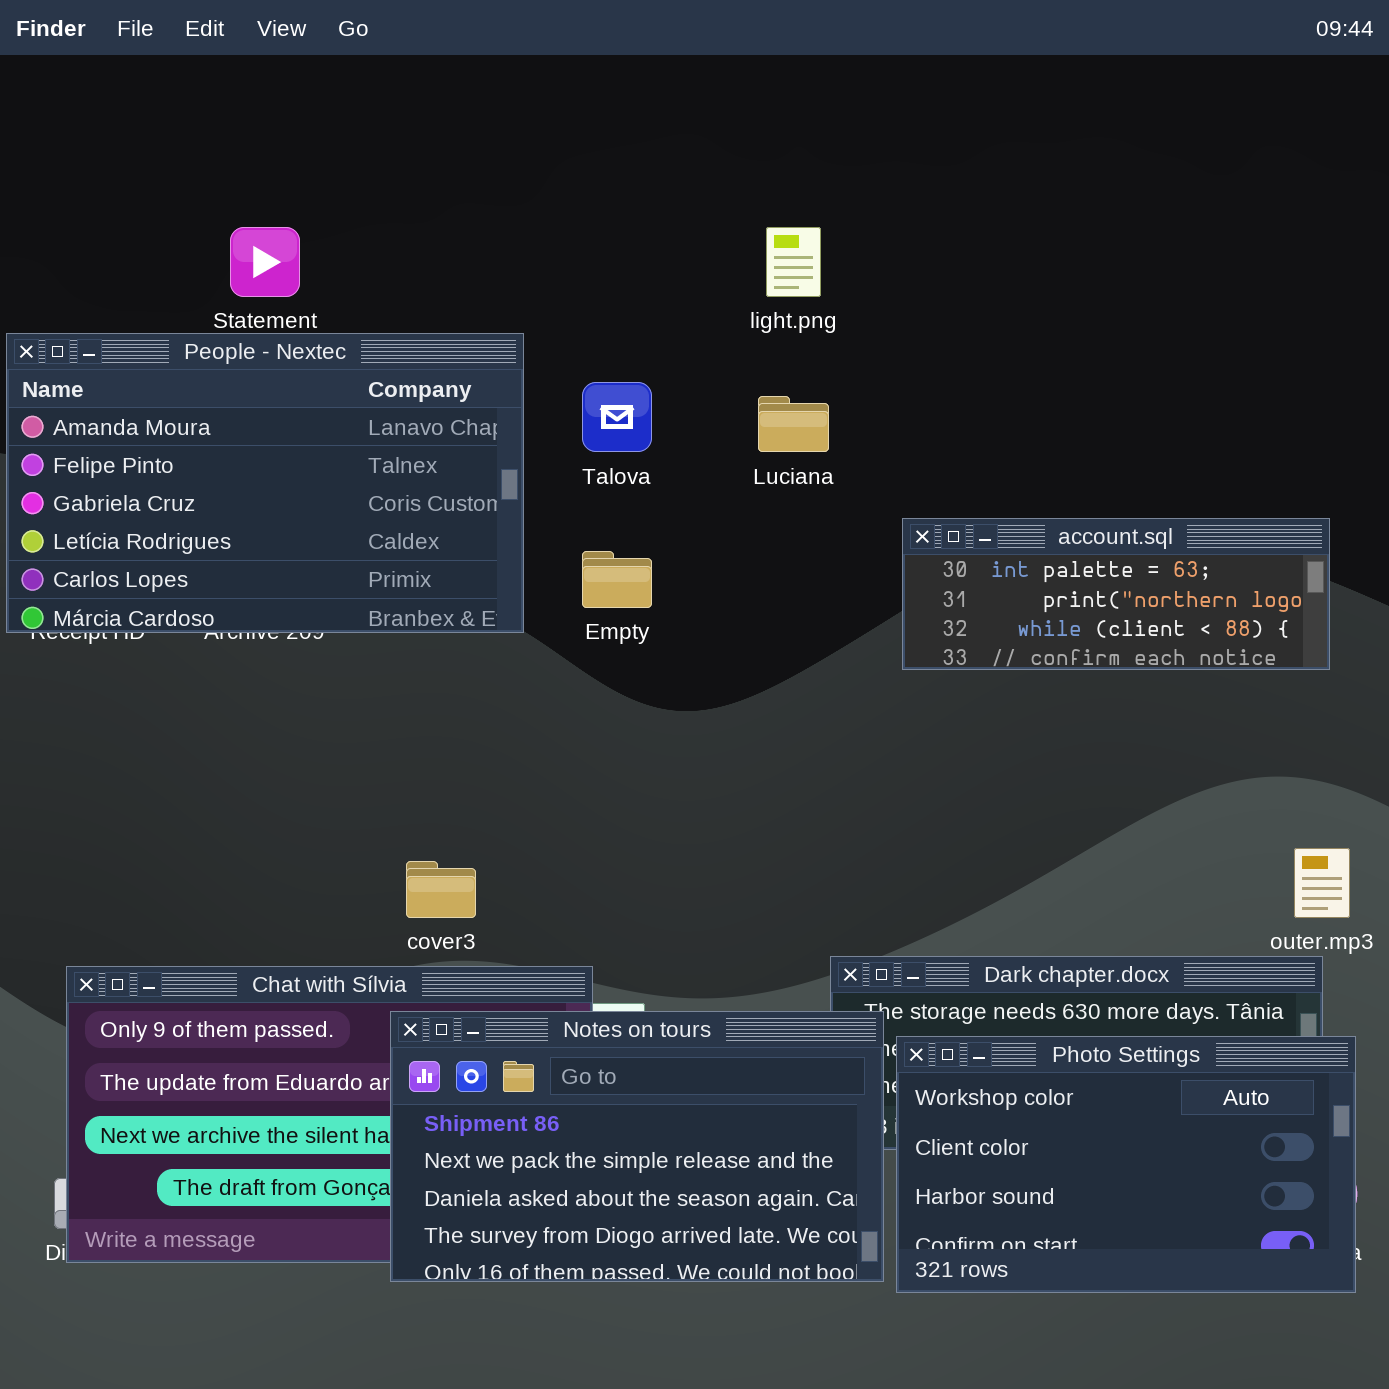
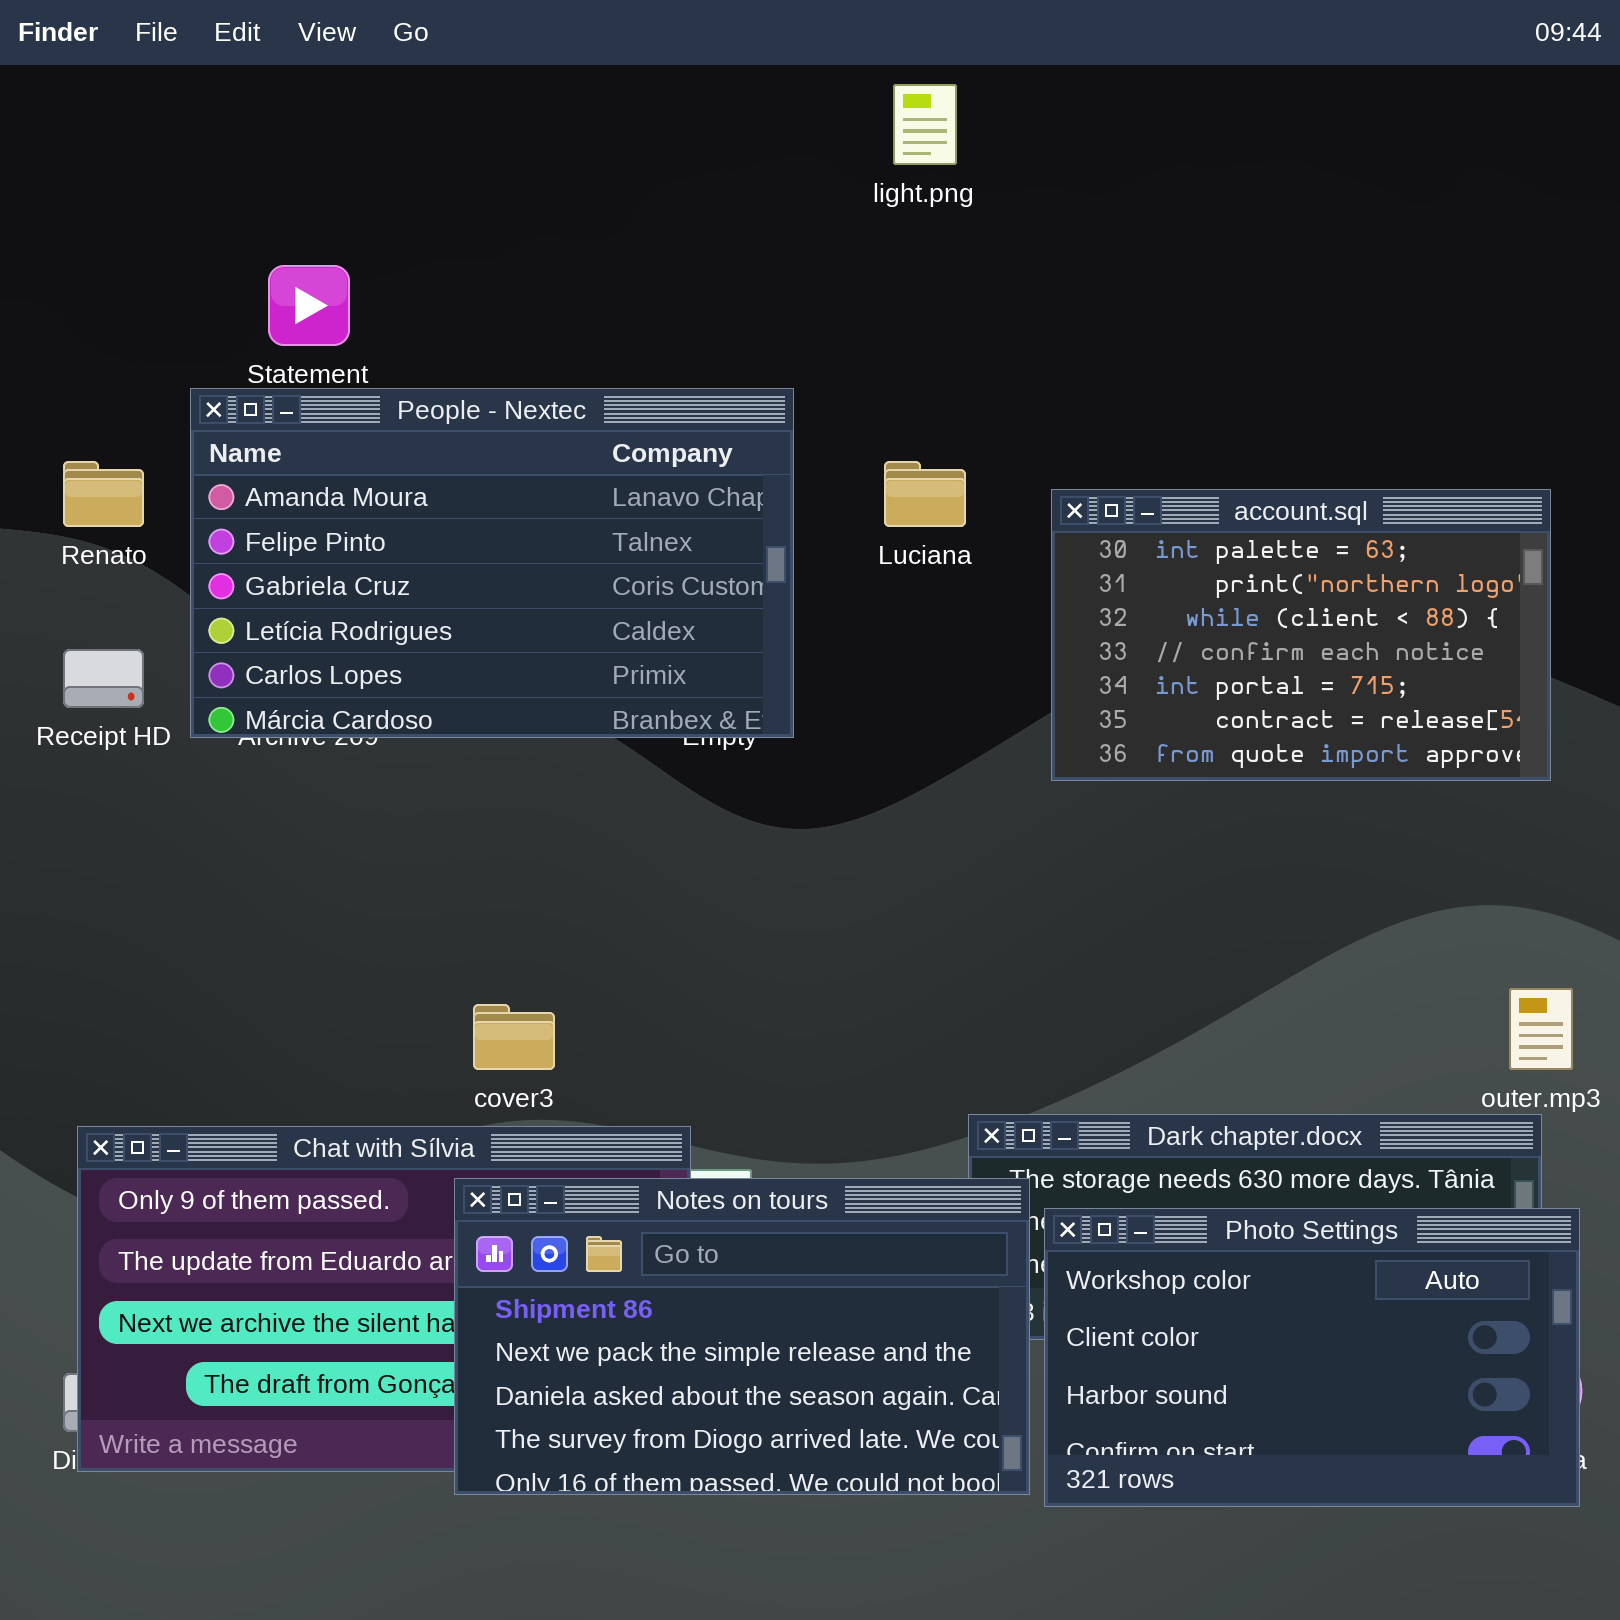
light.png: [766,227,821,297] -> [893,84,957,165], moved
People - Nextec: [6,333,524,633] -> [190,388,794,738], moved
account.sql: [902,518,1330,670] -> [1051,489,1551,781], resized

